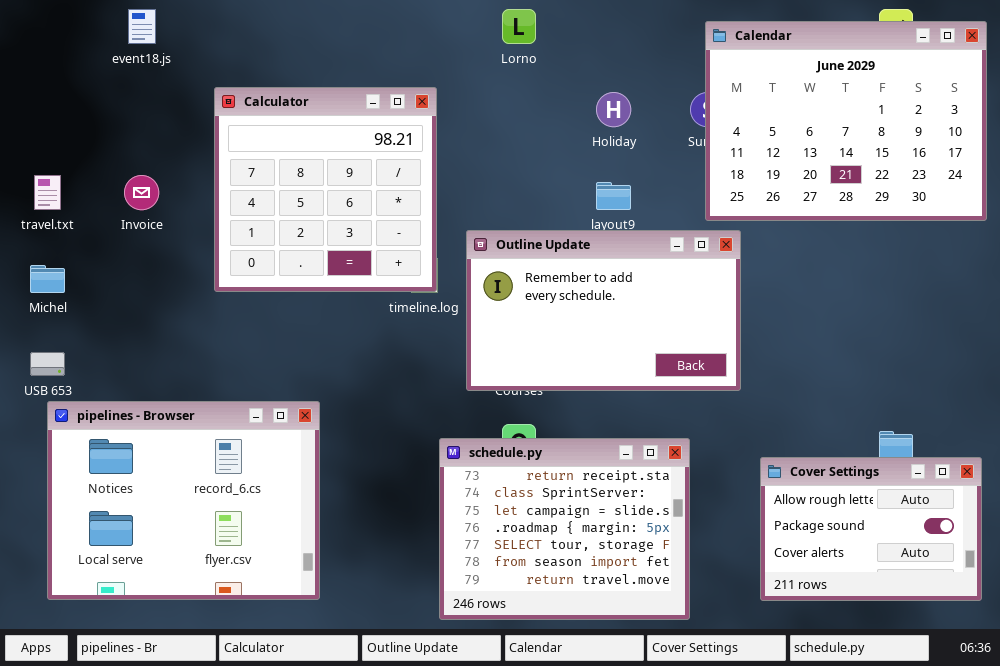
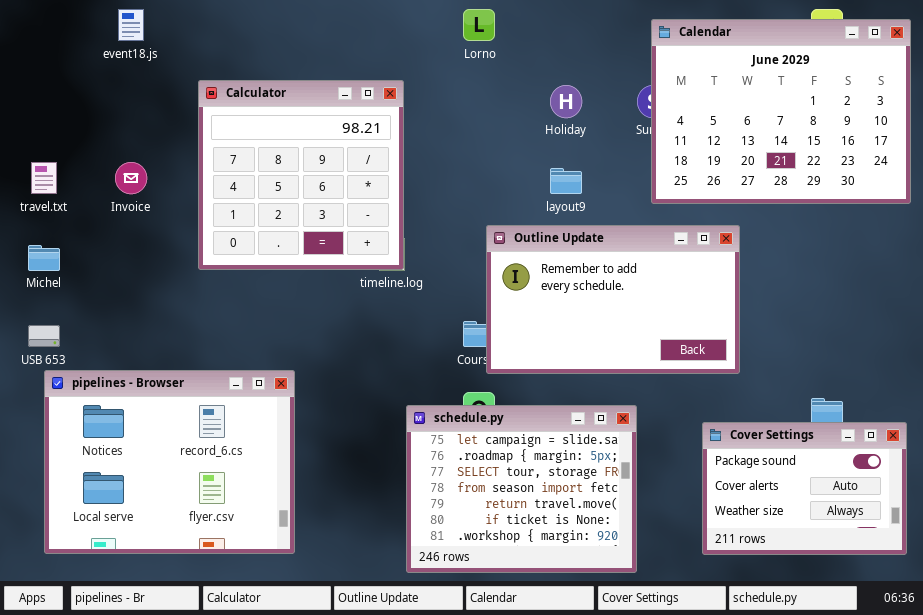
Outline Update: [466,230,741,391] -> [486,225,740,374], moved
schedule.py: [439,438,690,620] -> [406,405,637,573], scrolled down 2 rows
Cover Settings: [760,457,982,601] -> [702,422,907,555], scrolled down 1 row

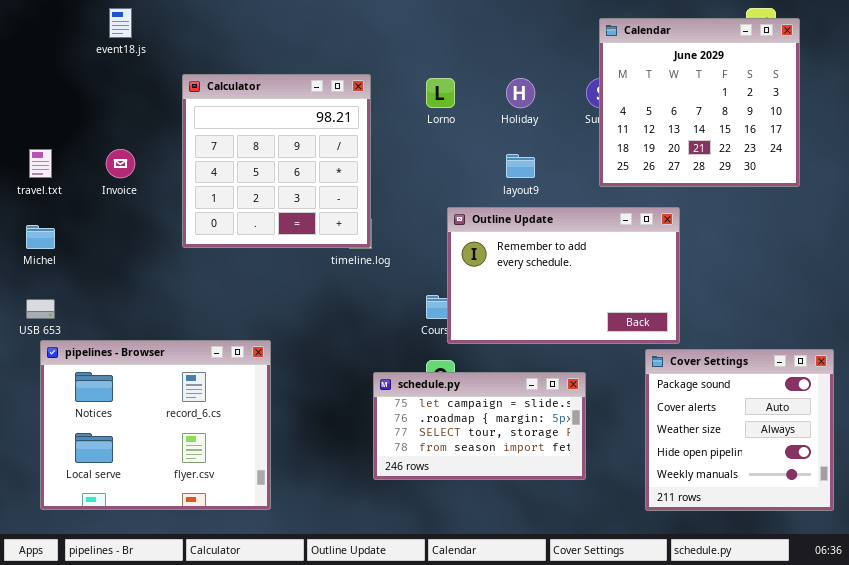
Lorno: [463,9,495,41] -> [426,78,455,108], moved
Calendar: [651,19,911,204] -> [599,18,800,187], resized
schedule.py: [406,405,637,573] -> [373,372,586,480], resized
Cover Settings: [702,422,907,555] -> [645,349,834,511], resized

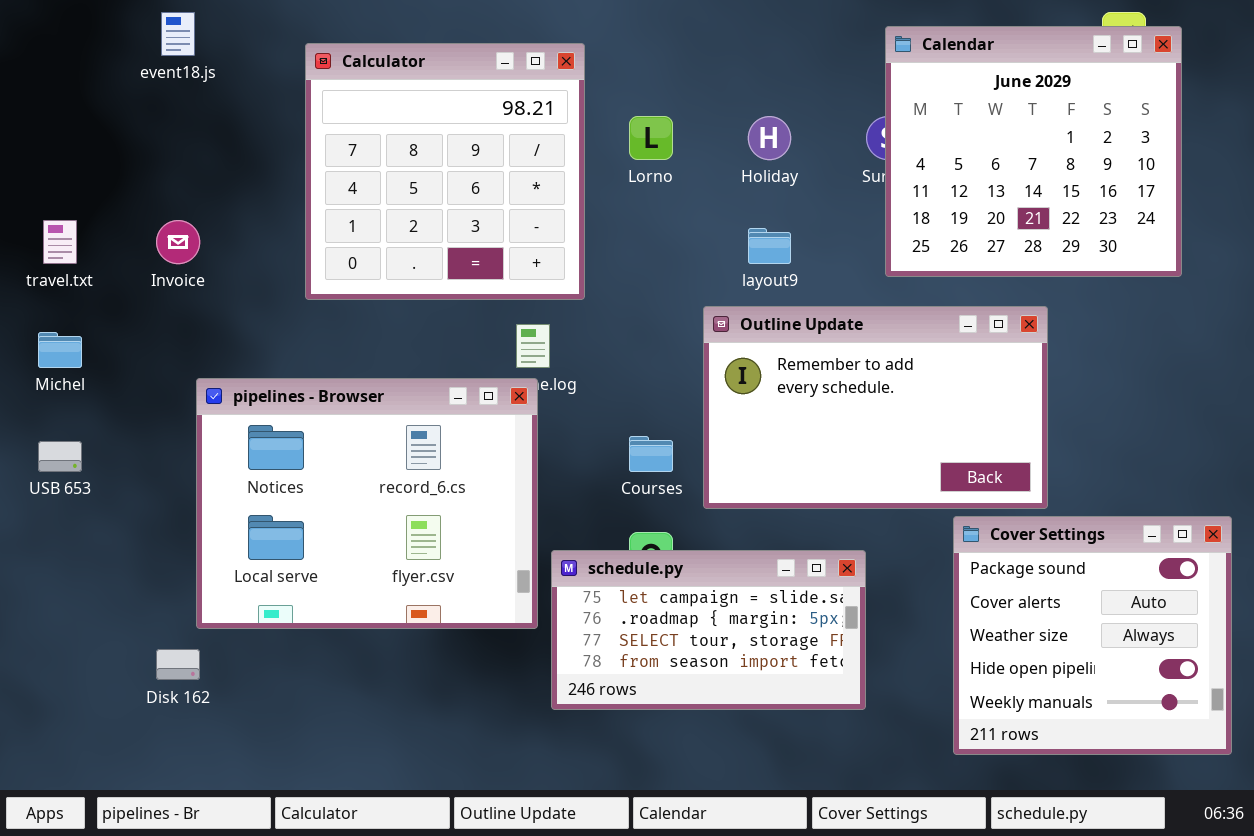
Calculator: [182,74,371,248] -> [305,43,585,300], moved
Outline Update: [447,207,680,344] -> [703,306,1048,509], moved
pipelines - Browser: [40,340,271,510] -> [196,378,538,629], moved

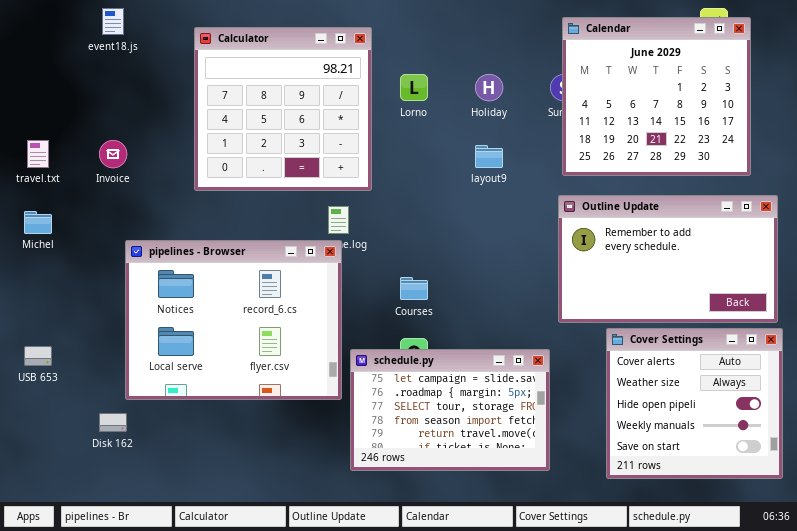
Outline Update: [703,306,1048,509] -> [558,195,778,323], moved
USB 653: [38,441,82,472] -> [24,346,52,366], moved
Cover Settings: [953,516,1232,755] -> [606,328,783,479], scrolled down 1 row
schedule.py: [551,550,866,710] -> [350,349,550,471], resized

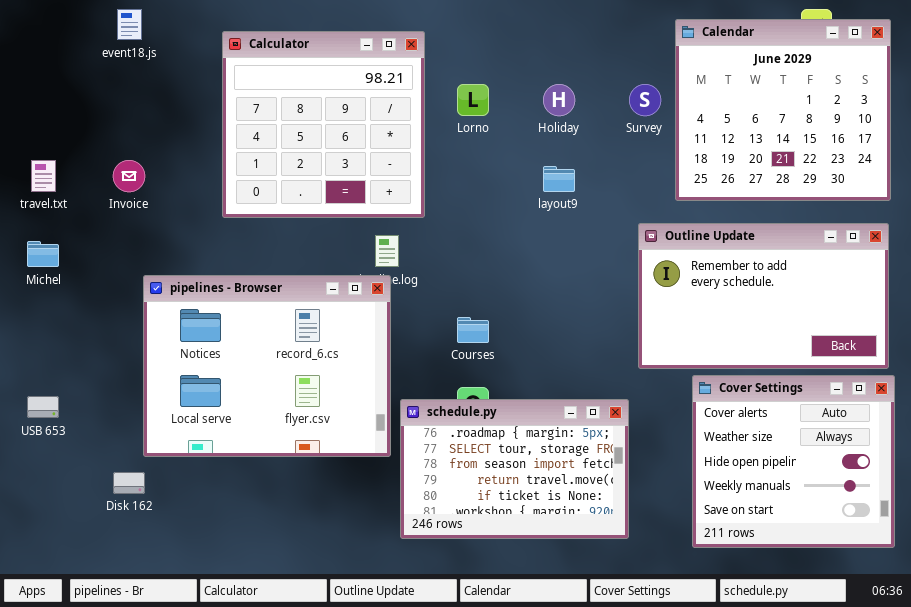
Calendar: [562,17,751,176] -> [675,19,891,201], moved
schedule.py: [350,349,550,471] -> [400,399,629,539], scrolled down 1 row

